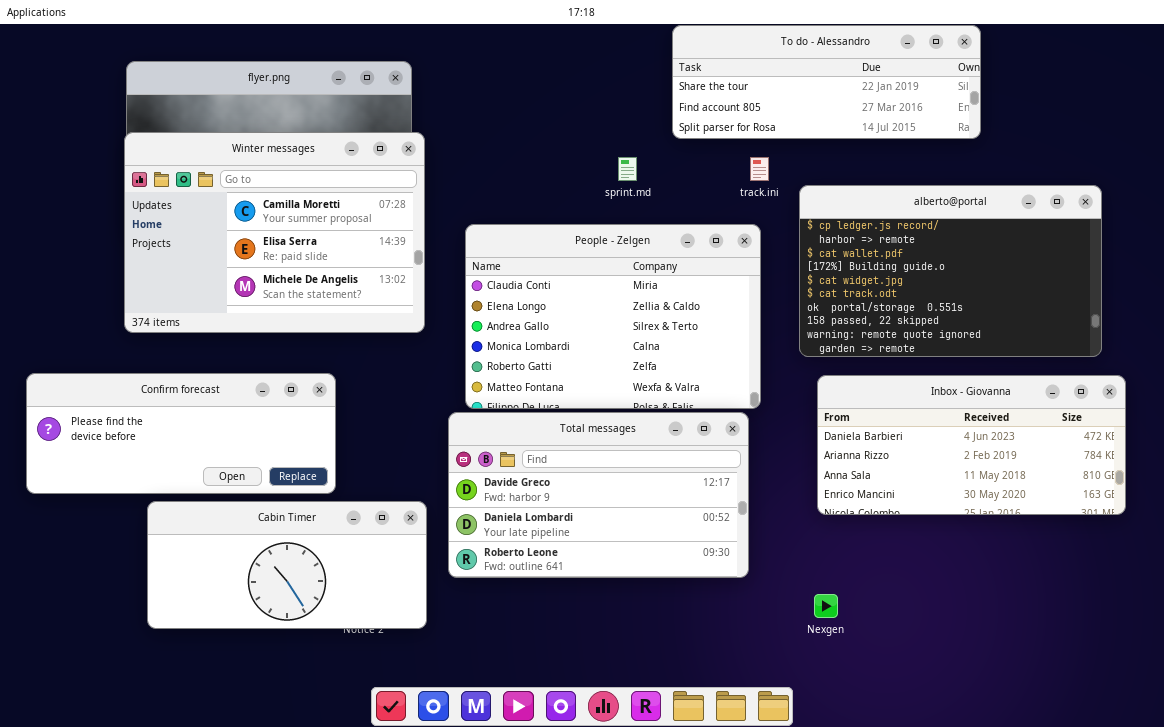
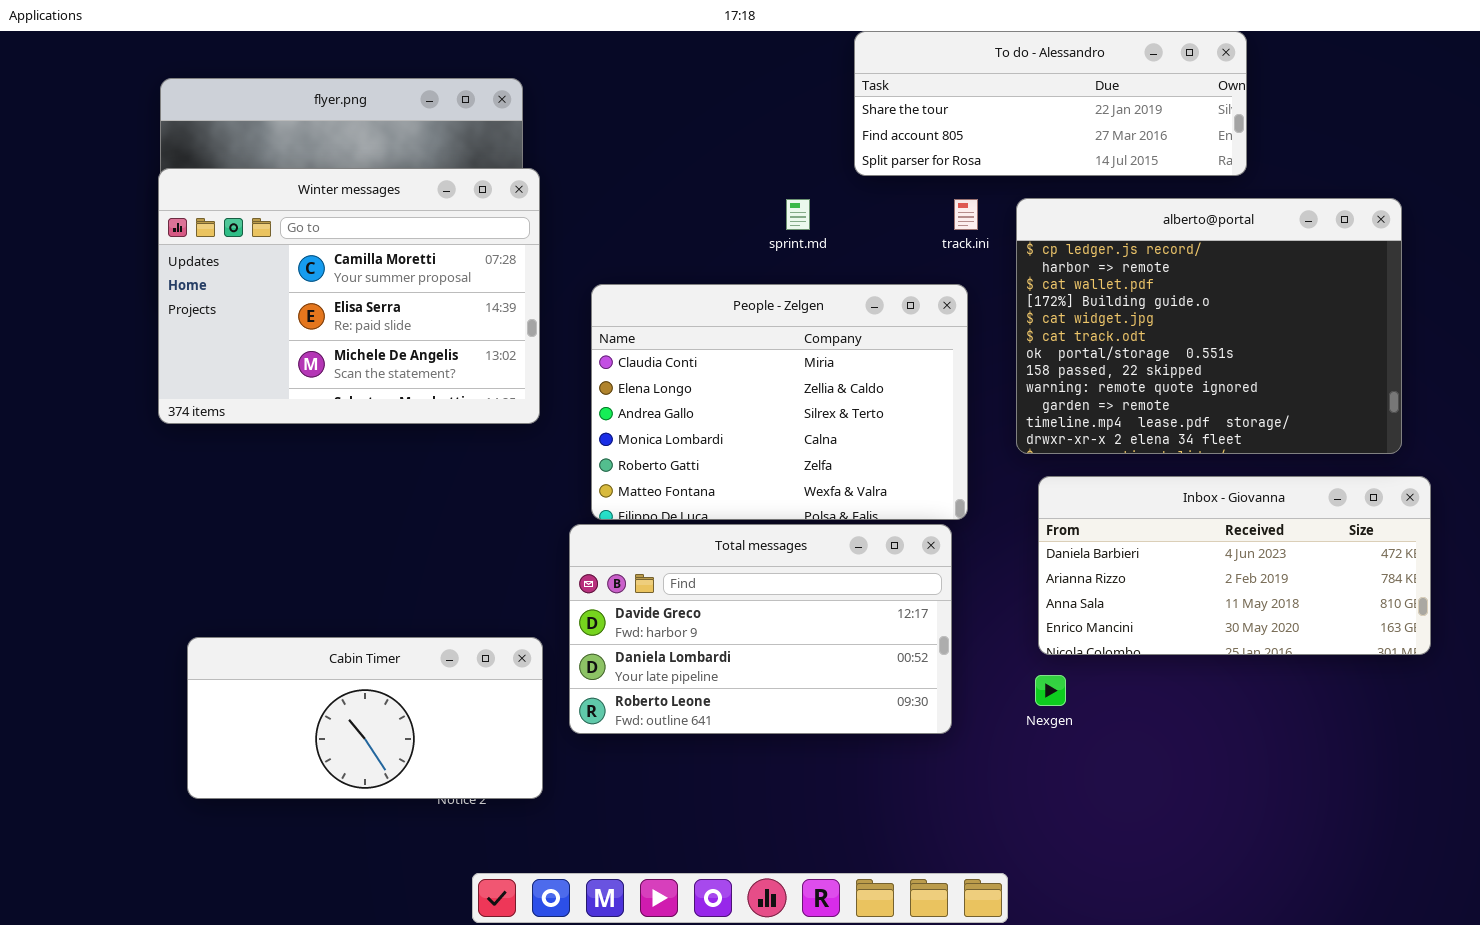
alberto@portal: [799,185,1102,357] -> [1016,198,1402,454], resized
Confirm forecast: [26,373,336,494] -> none, closed
Nexgen: [814,594,838,618] -> [1035,675,1066,706], moved

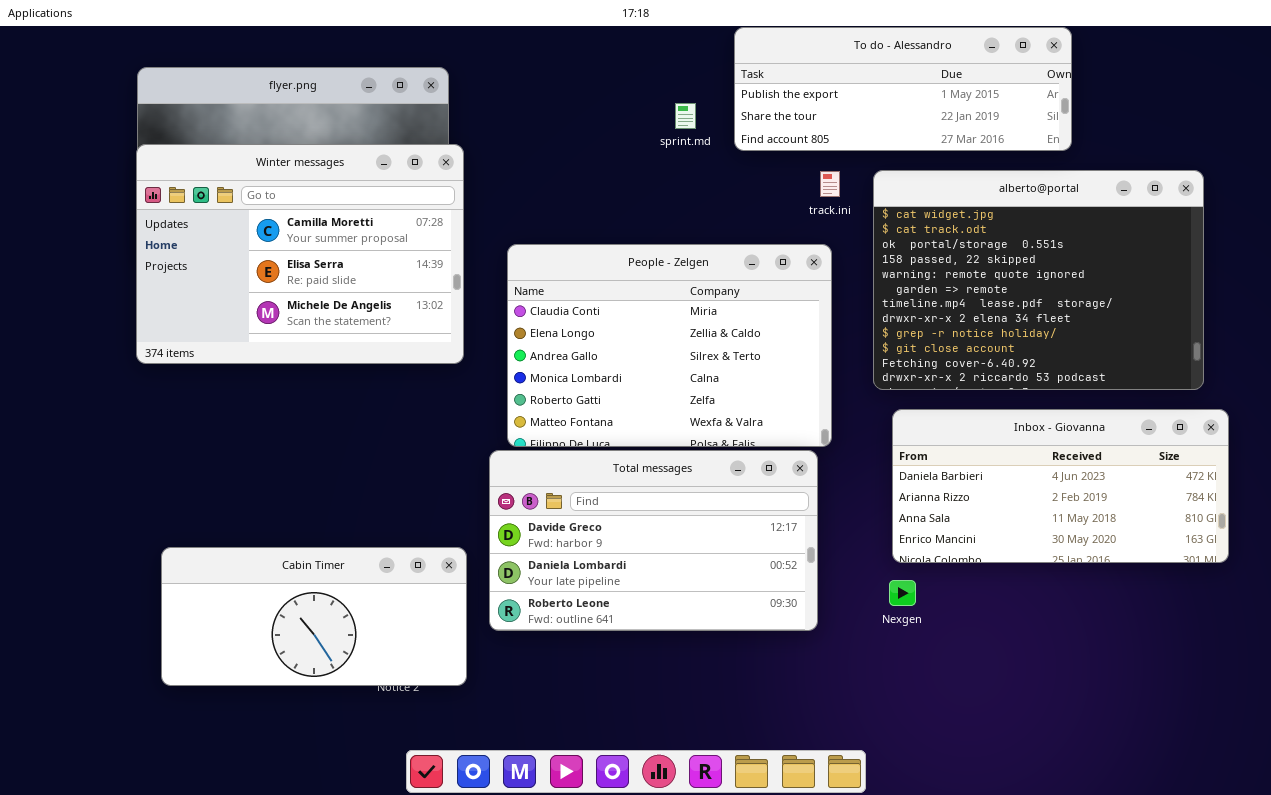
To do - Alessandro: [854,31,1247,176] -> [734,27,1072,151], scrolled up 1 row
alberto@portal: [1016,198,1402,454] -> [873,170,1204,390], scrolled down 4 rows
sprint.md: [786,199,810,230] -> [675,103,696,129], moved

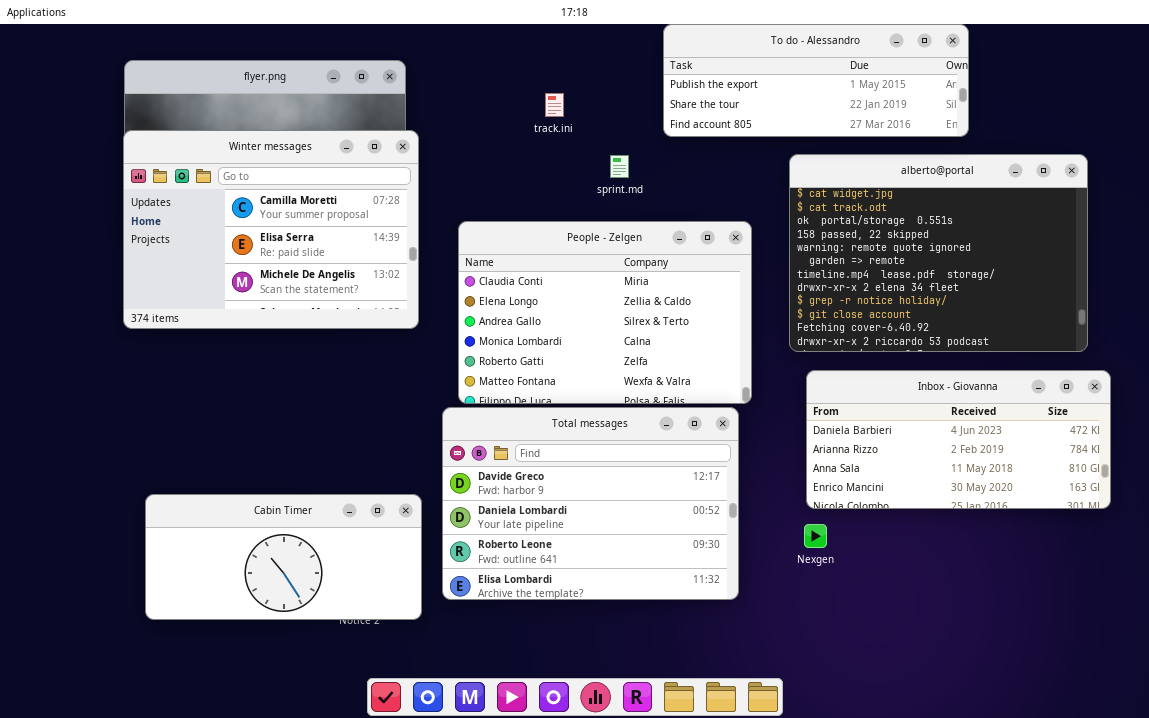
sprint.md: [675,103,696,129] -> [610,155,629,178], moved
track.ini: [820,171,840,197] -> [545,93,564,117], moved
Total messages: [489,450,818,631] -> [442,407,739,600], resized

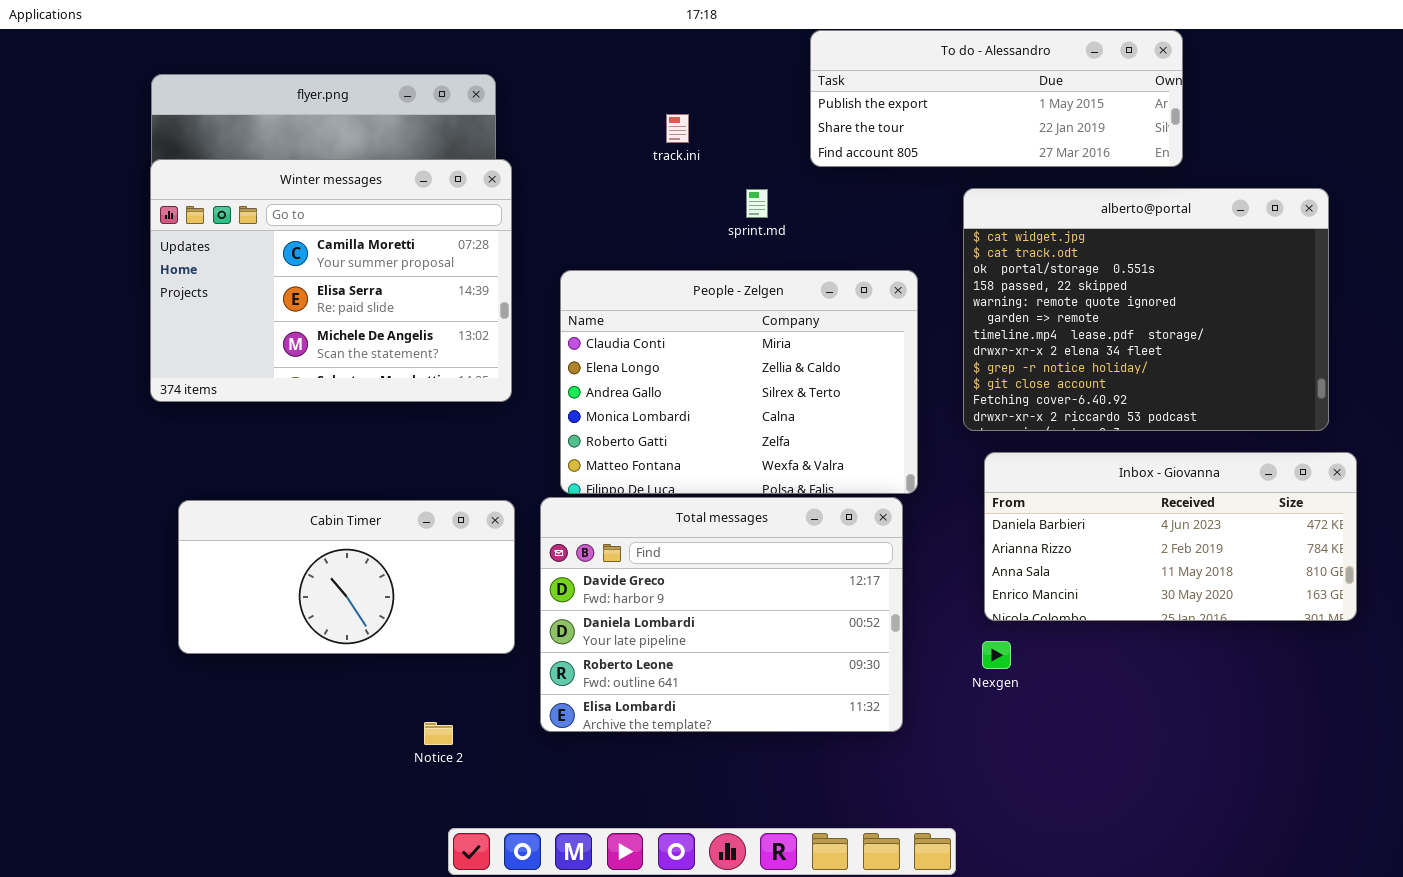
Cabin Timer: [145,494,422,620] -> [178,500,515,654], moved

